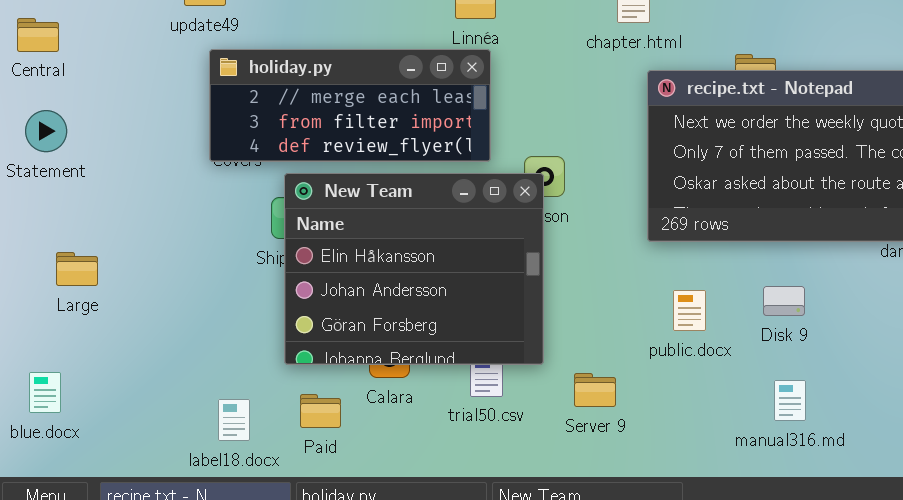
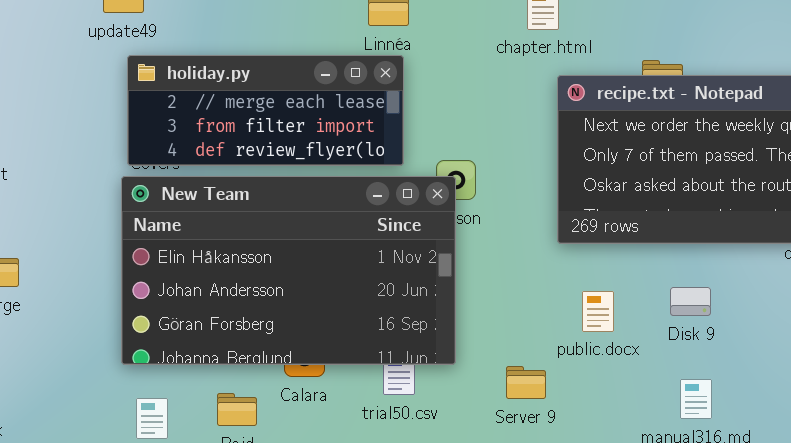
New Team: [284,173,544,365] -> [121,176,456,365], resized
Server 9: [574,373,616,407] -> [506,366,546,399], moved

